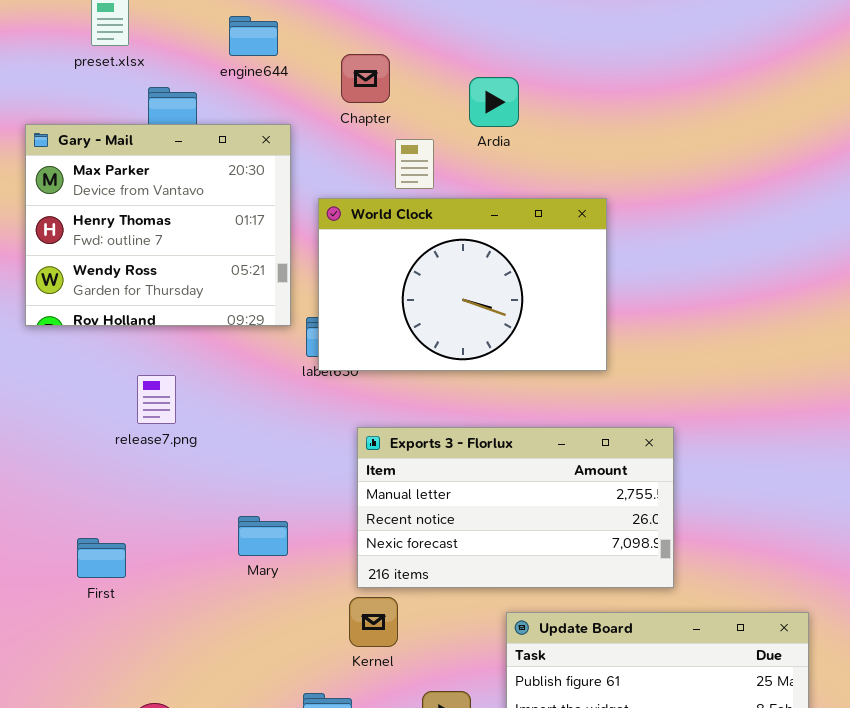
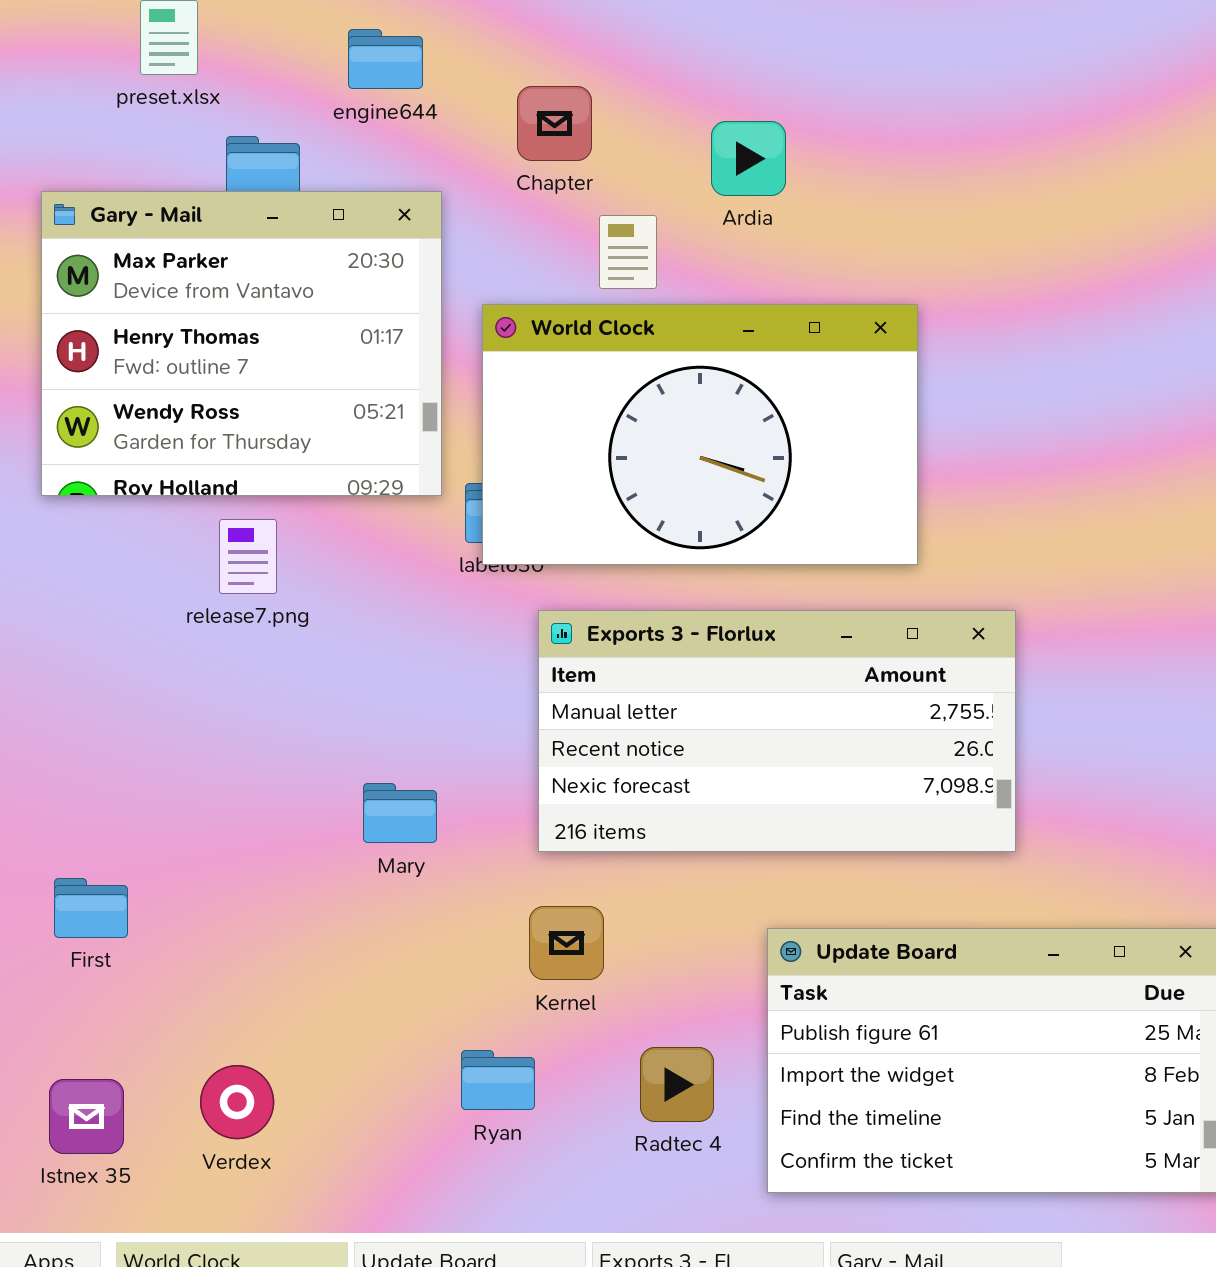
release7.png: [137,375,176,424] -> [219,519,277,594], moved
Exports 3 - Florlux: [357,427,674,588] -> [538,610,1016,852], moved
First: [77,538,126,578] -> [54,878,128,938], moved

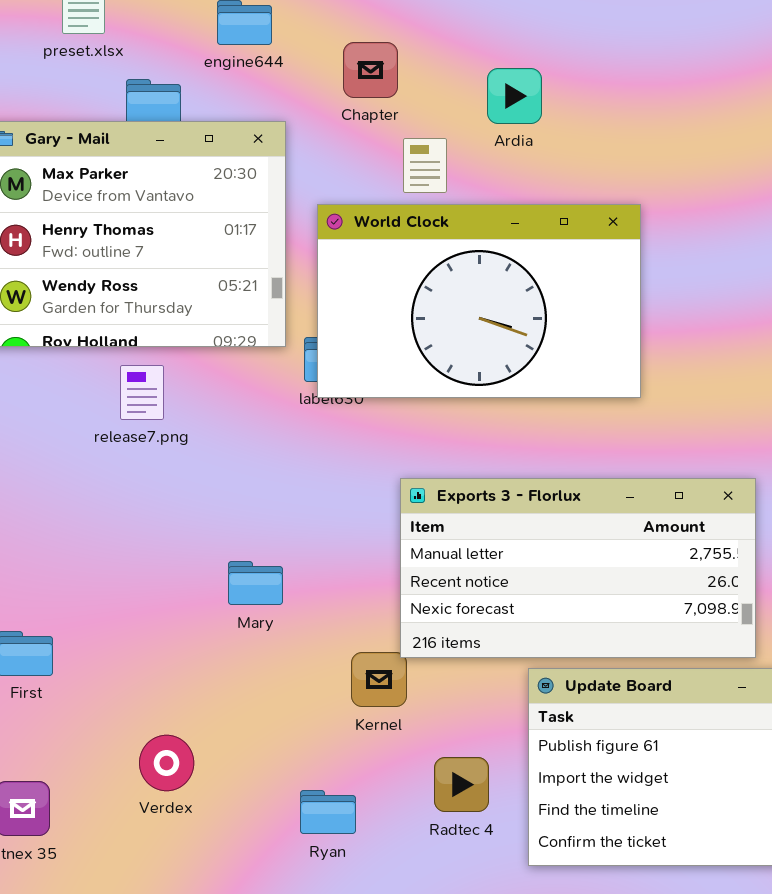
Exports 3 - Florlux: [538,610,1016,852] -> [400,478,756,658], moved
Ryan: [461,1050,535,1110] -> [300,790,356,834], moved
Verdex: [200,1065,274,1139] -> [139,735,194,791], moved

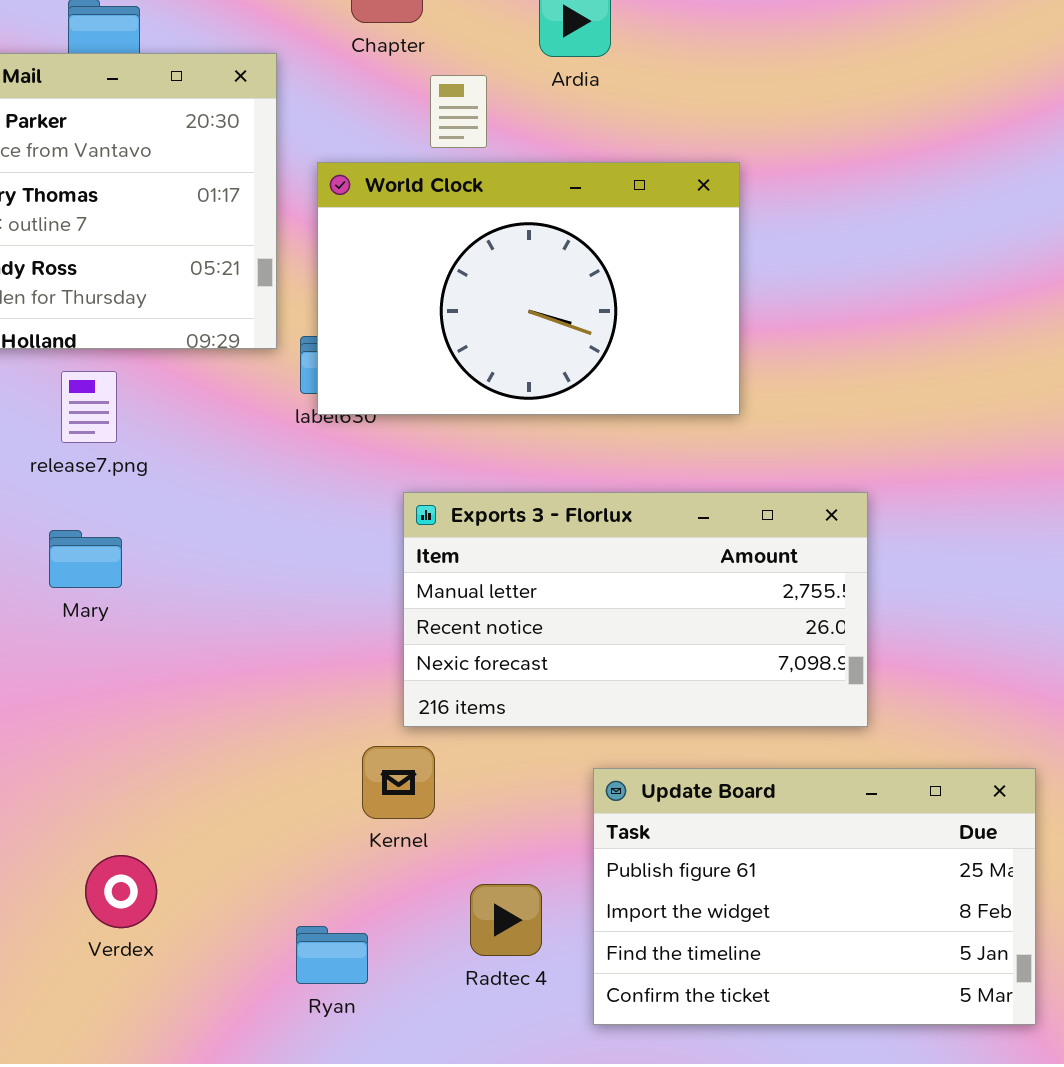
Exports 3 - Florlux: [400,478,756,658] -> [403,492,868,727], moved
Mary: [228,561,283,605] -> [49,530,122,588], moved

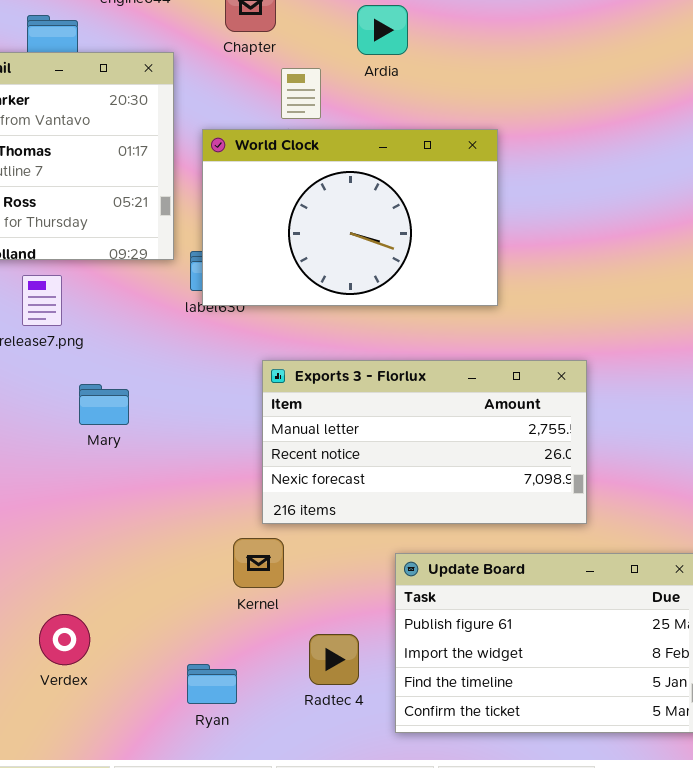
Mary: [49,530,122,588] -> [79,384,129,425], moved

